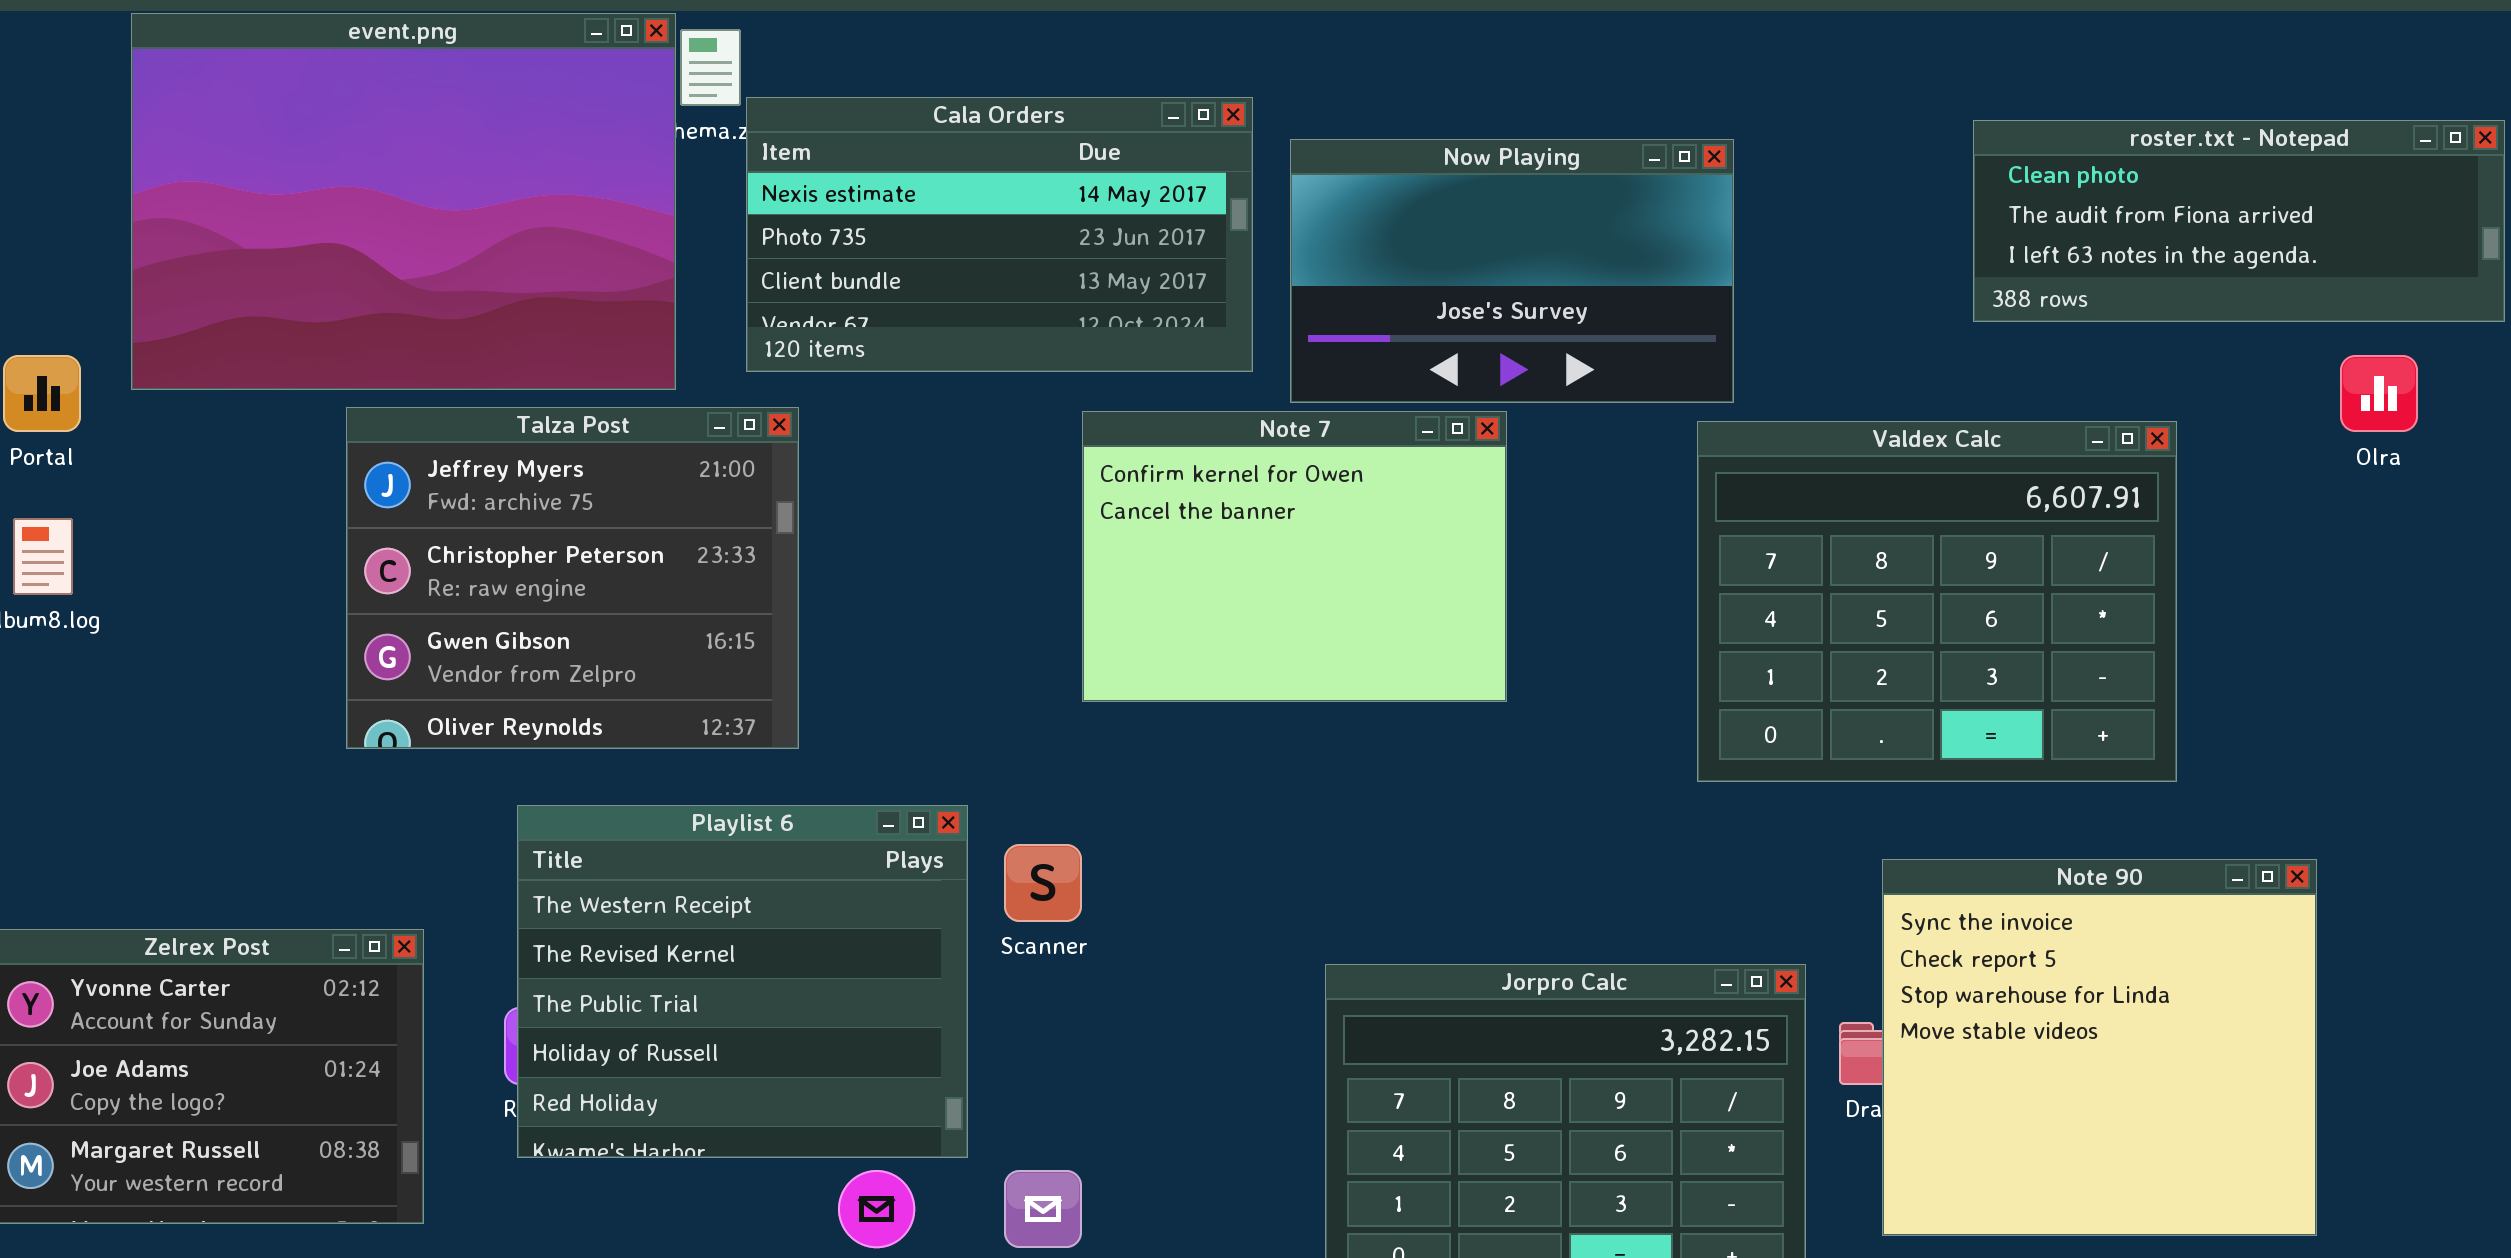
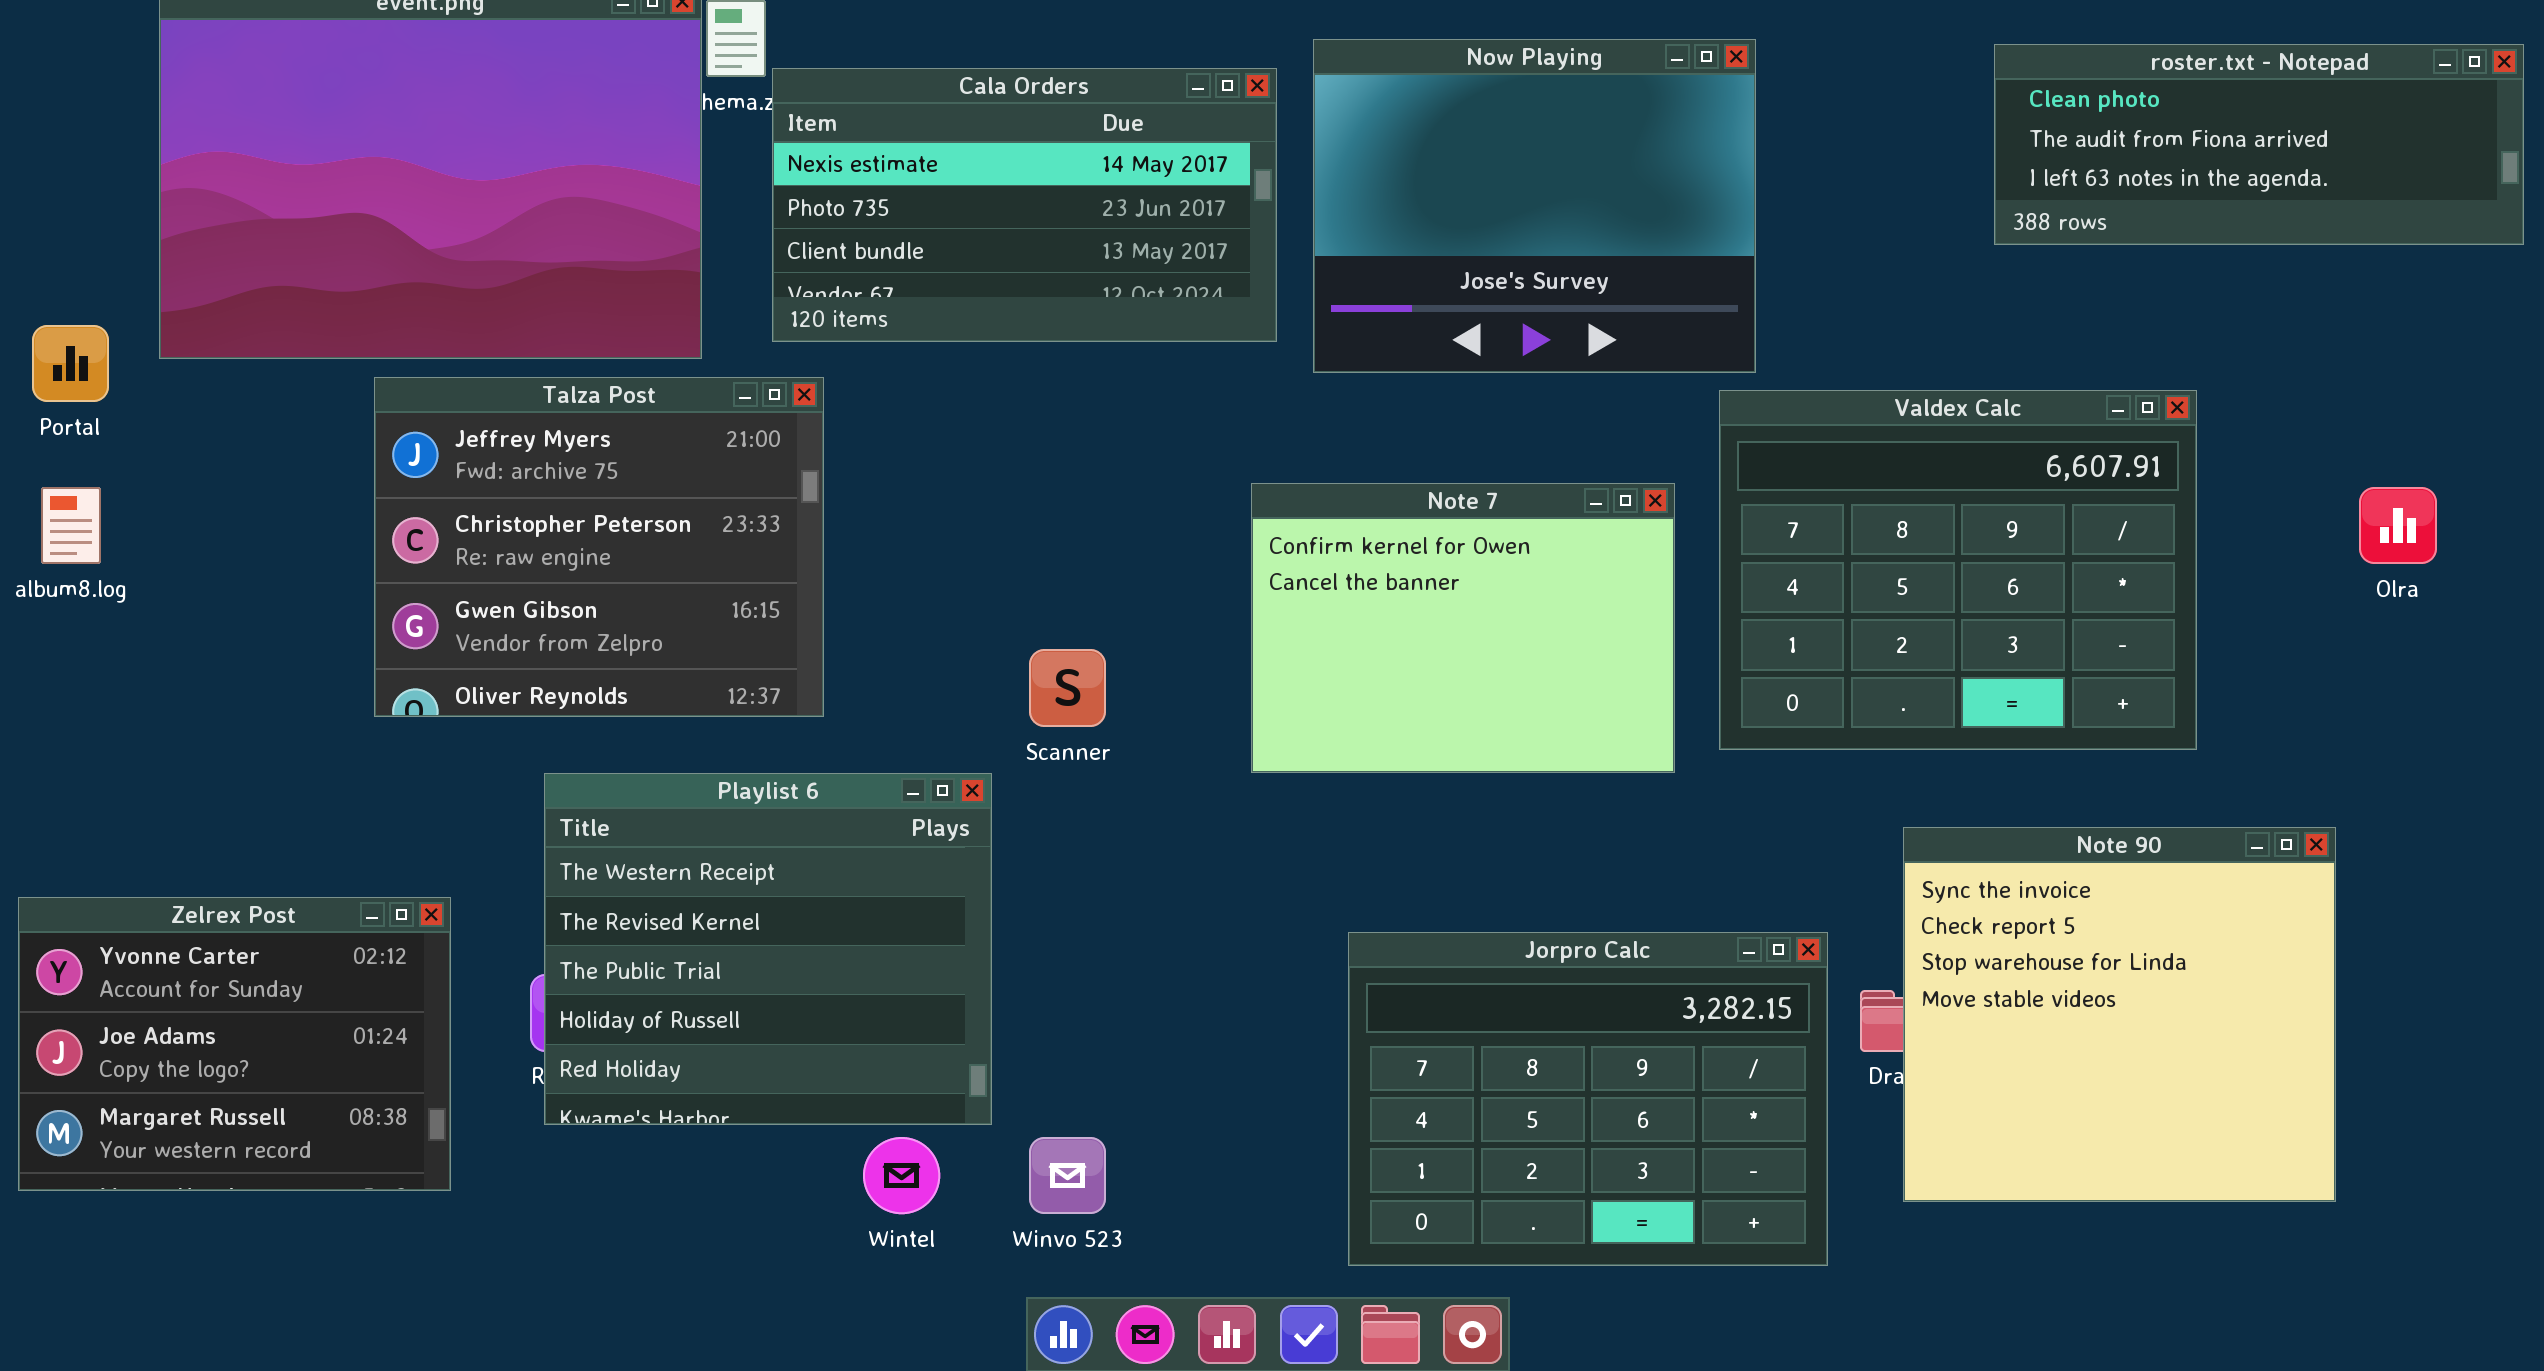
roster.txt - Notepad: [1973,120,2505,322] -> [1994,44,2524,245], moved
Now Playing: [1290,139,1734,403] -> [1313,39,1756,373], resized
Olra: [2340,355,2418,432] -> [2359,487,2437,564], moved
Note 7: [1082,411,1507,702] -> [1251,483,1675,773], moved
Scanner: [1004,844,1082,922] -> [1029,649,1106,727], moved

